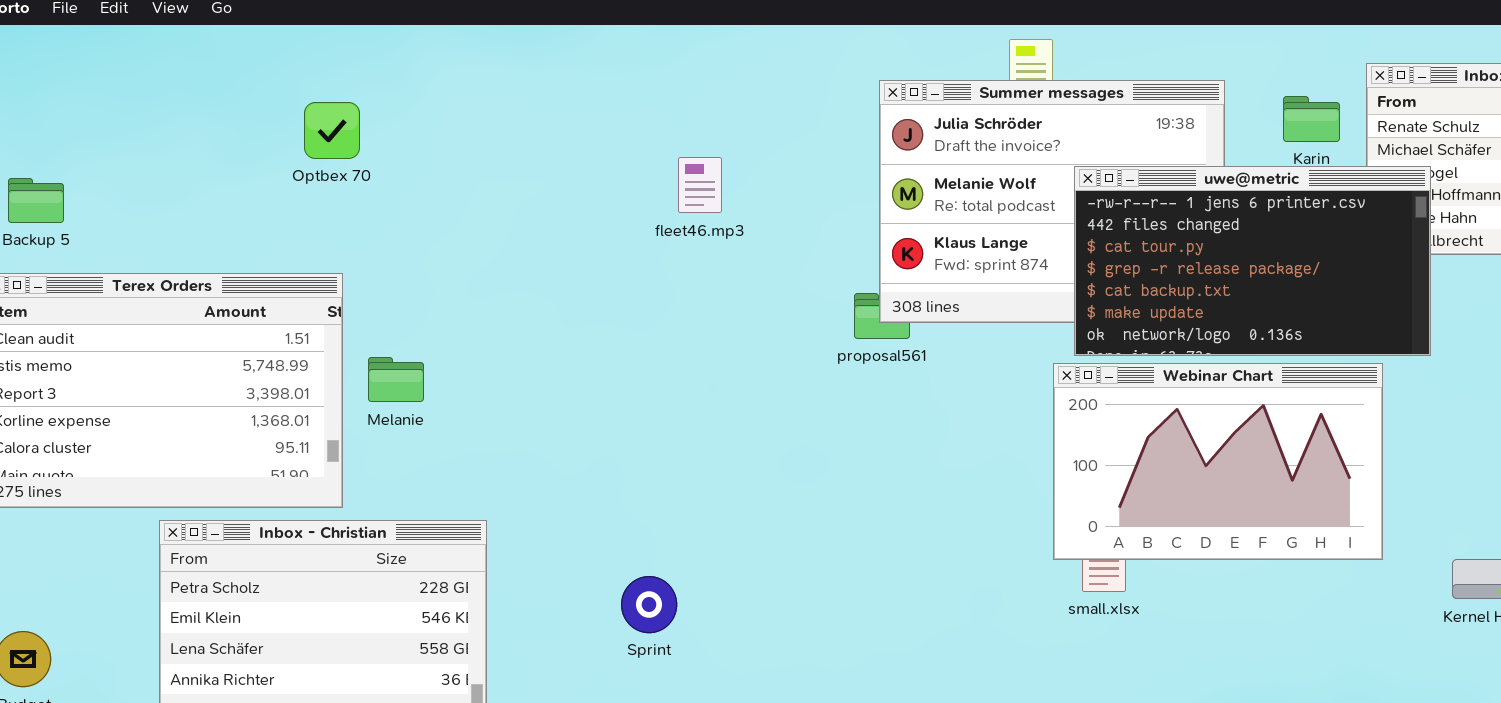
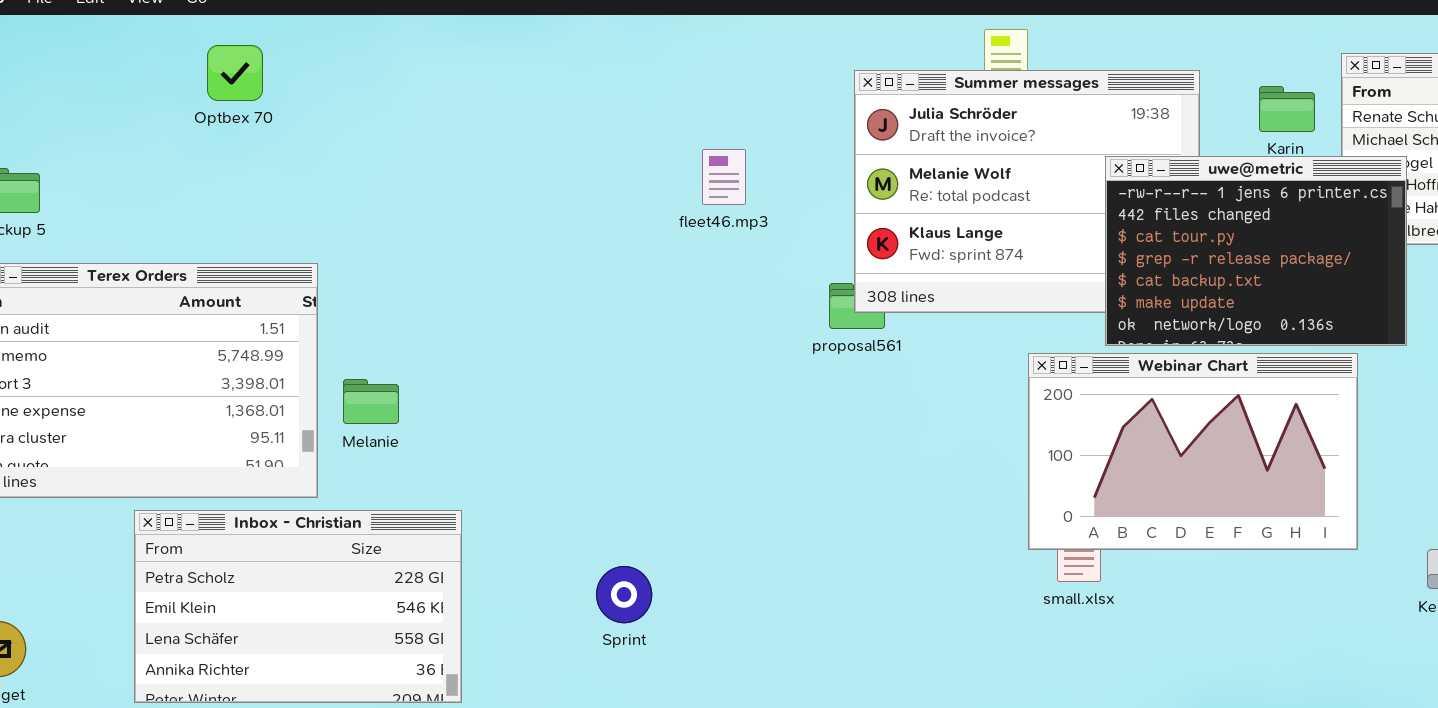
Optbex 70: [304,102,360,159] -> [207,45,263,101], moved
fleet46.mp3: [678,157,722,213] -> [702,149,746,205], moved
uwe@metric: [1074,166,1431,356] -> [1105,156,1407,346], resized
Melanie: [368,357,424,402] -> [343,379,399,424], moved

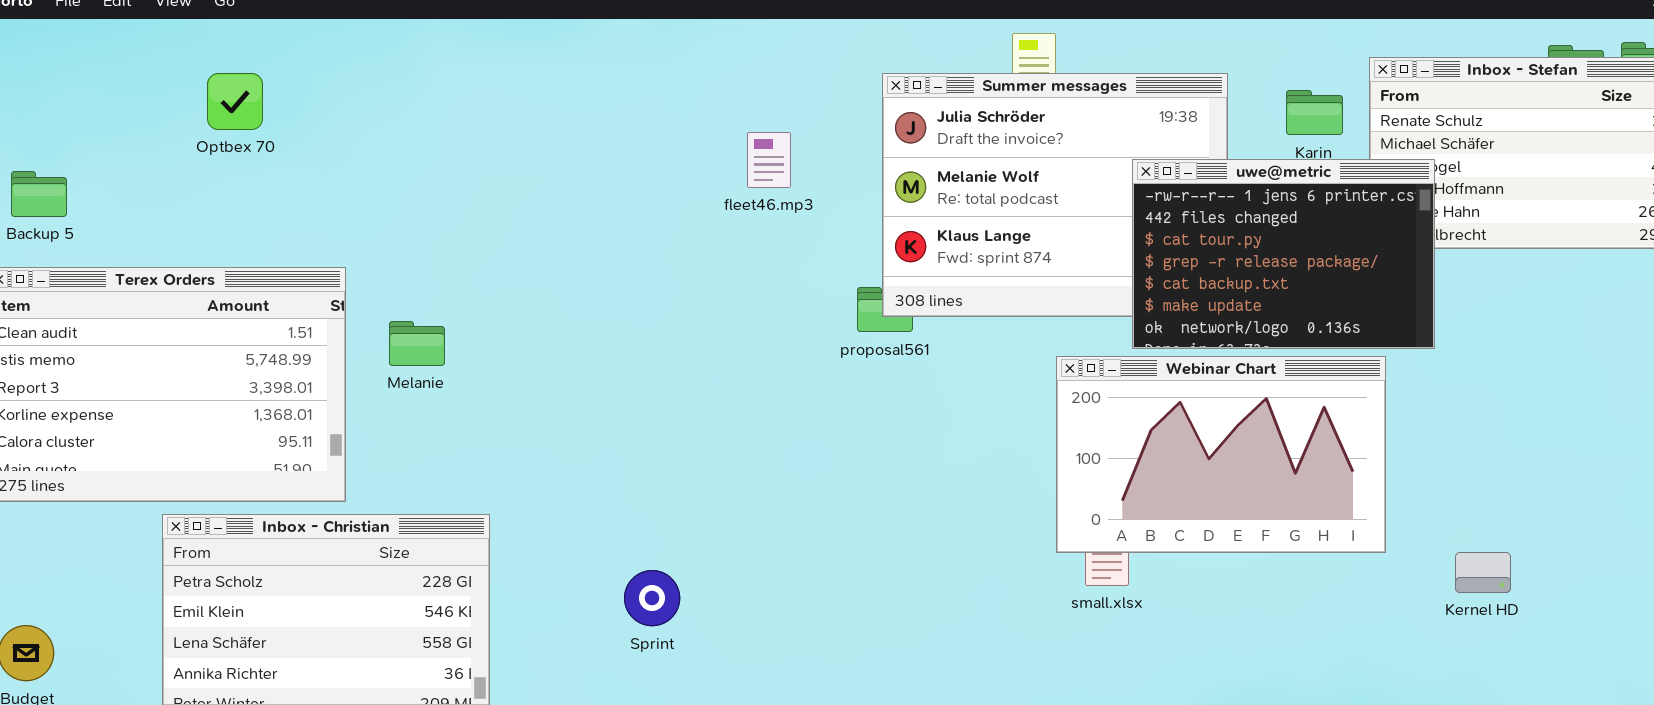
Optbex 70: [207,45,263,101] -> [207,73,263,130], moved
fleet46.mp3: [702,149,746,205] -> [747,132,791,188], moved
Melanie: [343,379,399,424] -> [389,321,445,366], moved

